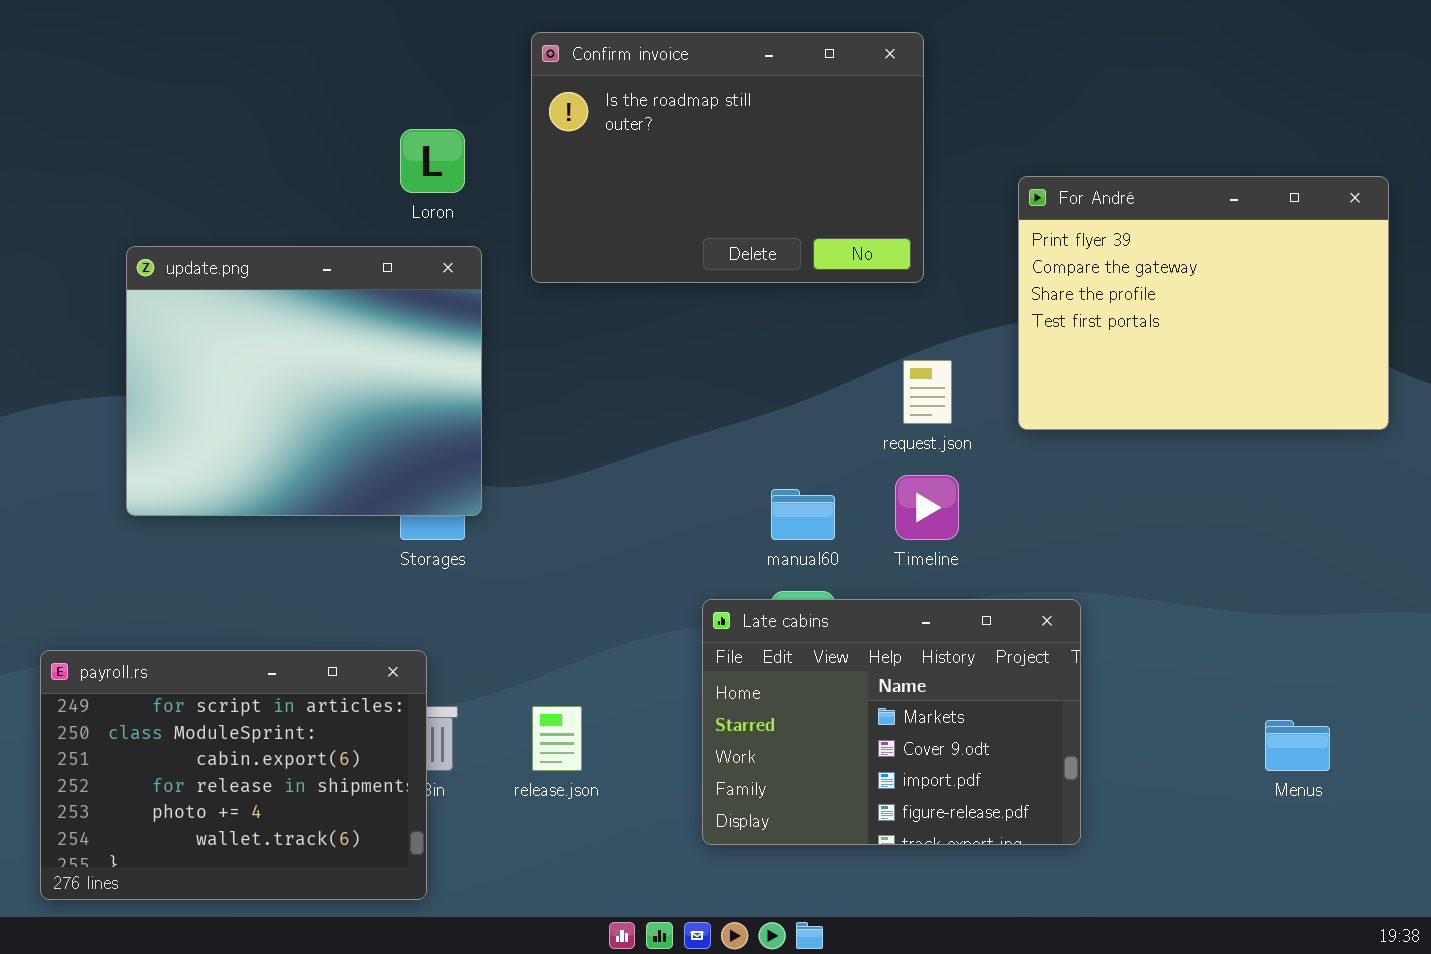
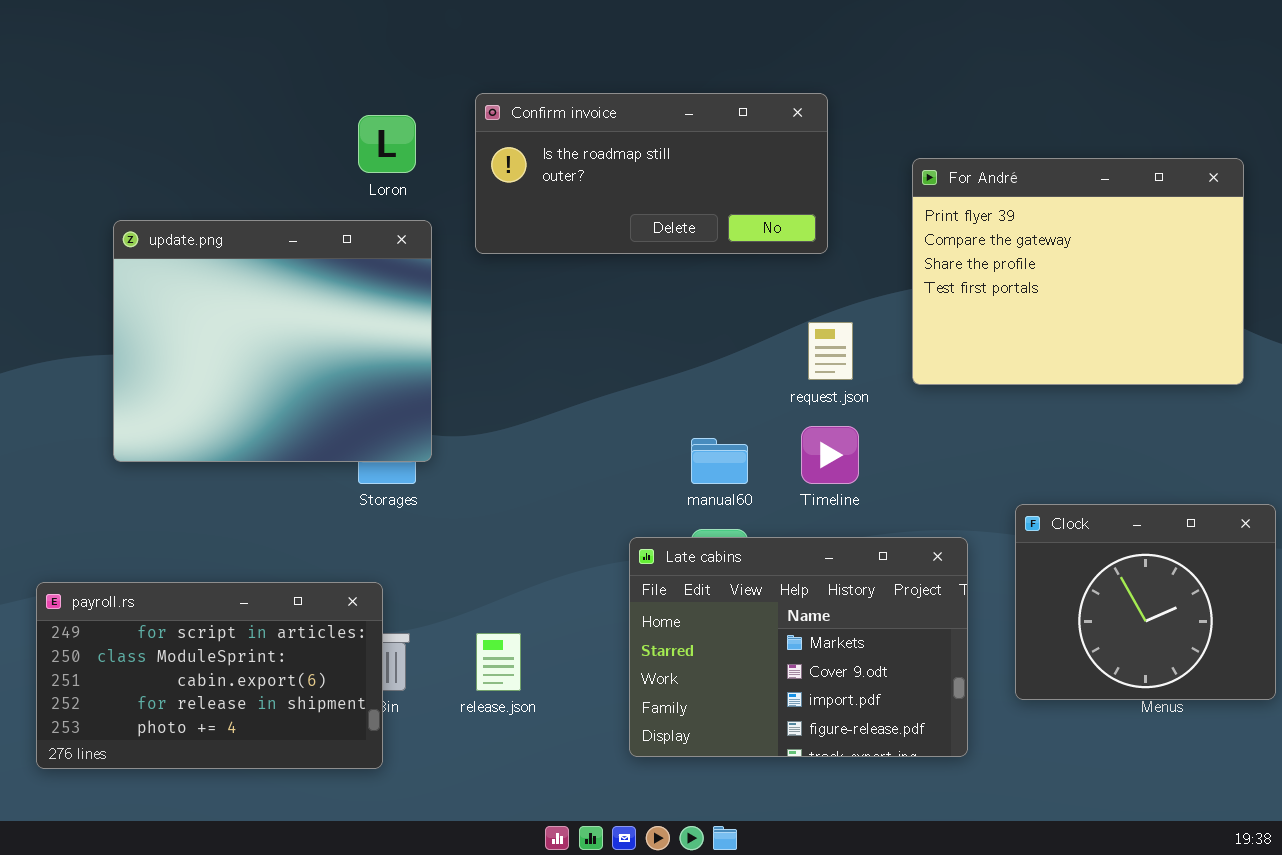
Confirm invoice: [531,32,924,283] -> [475,93,828,254], resized
Clock: none -> [1015,504,1276,700], opened
payroll.rs: [40,650,427,900] -> [36,582,383,769], resized

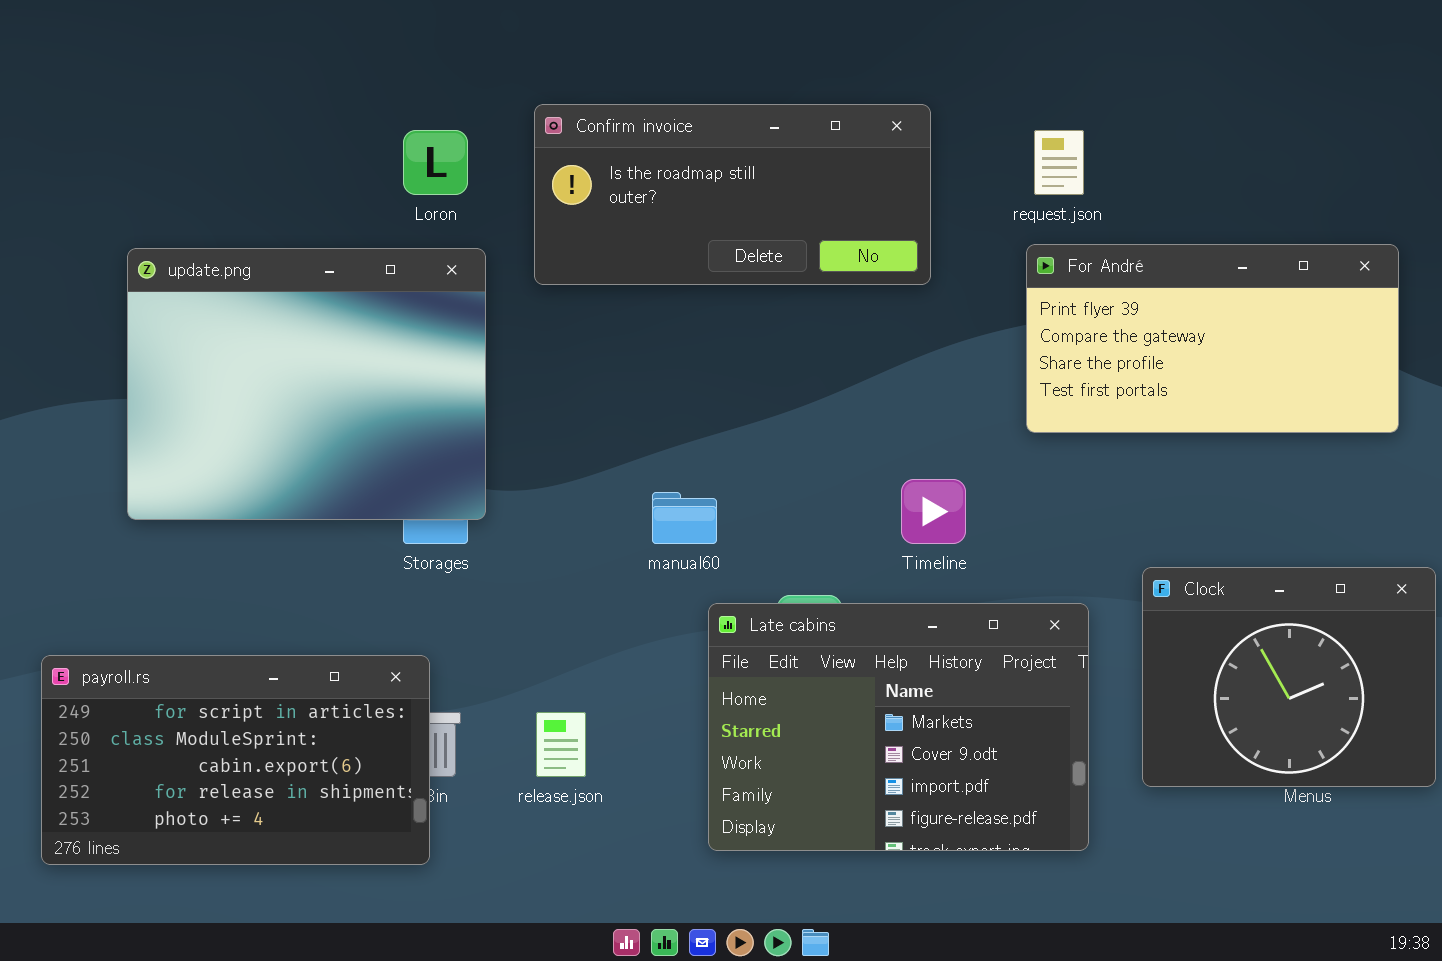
For André: [912,158,1244,385] -> [1026,244,1399,433], resized
request.json: [808,322,853,380] -> [1034,130,1084,195], moved
manual60: [691,438,748,484] -> [652,492,717,544], moved

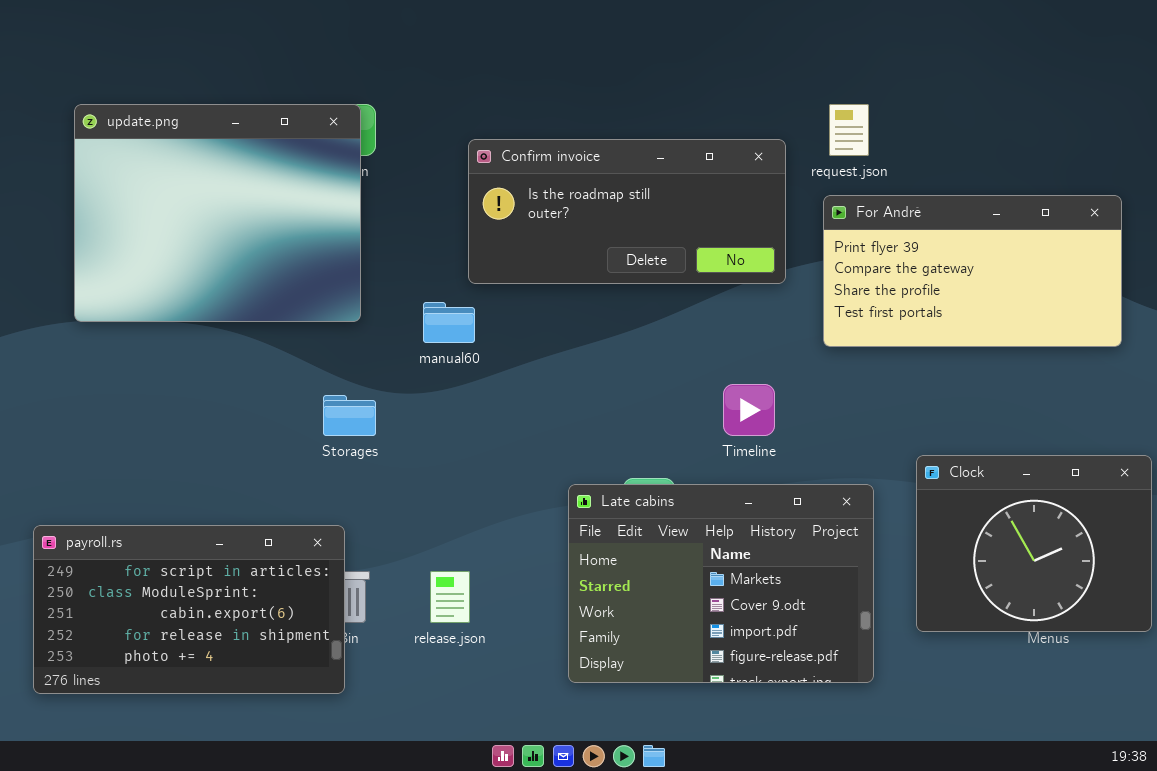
Confirm invoice: [534,104,931,285] -> [468,139,786,284], moved
update.png: [127,248,486,520] -> [74,104,361,322], moved
manual60: [652,492,717,544] -> [423,302,475,343], moved

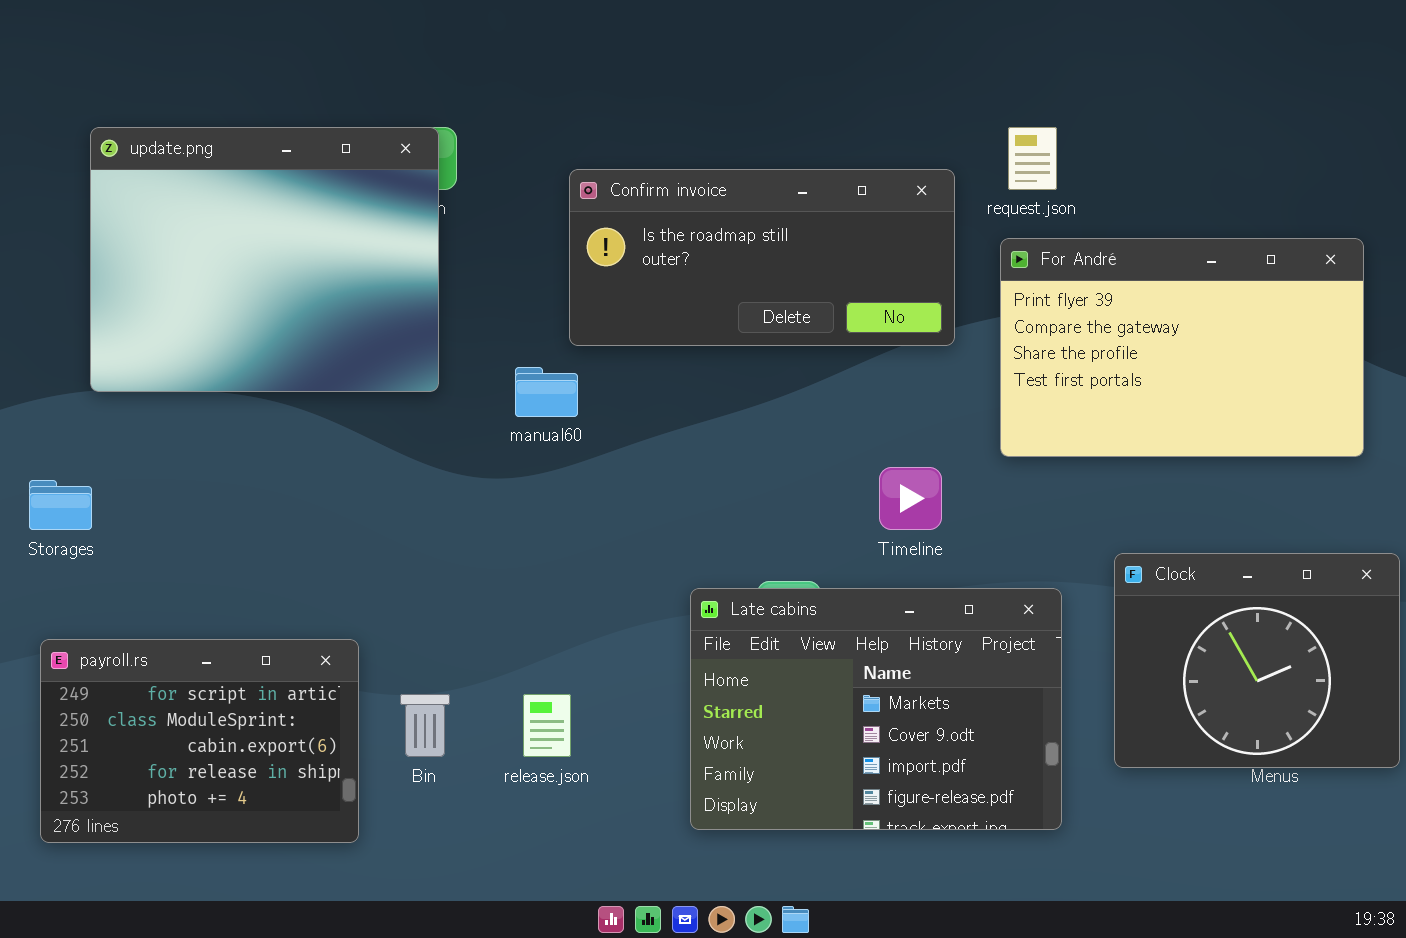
For André: [823,195,1122,347] -> [1000,238,1364,457], resized
Storages: [323,395,376,436] -> [29,480,92,530], moved
payroll.rs: [33,525,345,694] -> [40,639,359,843], resized

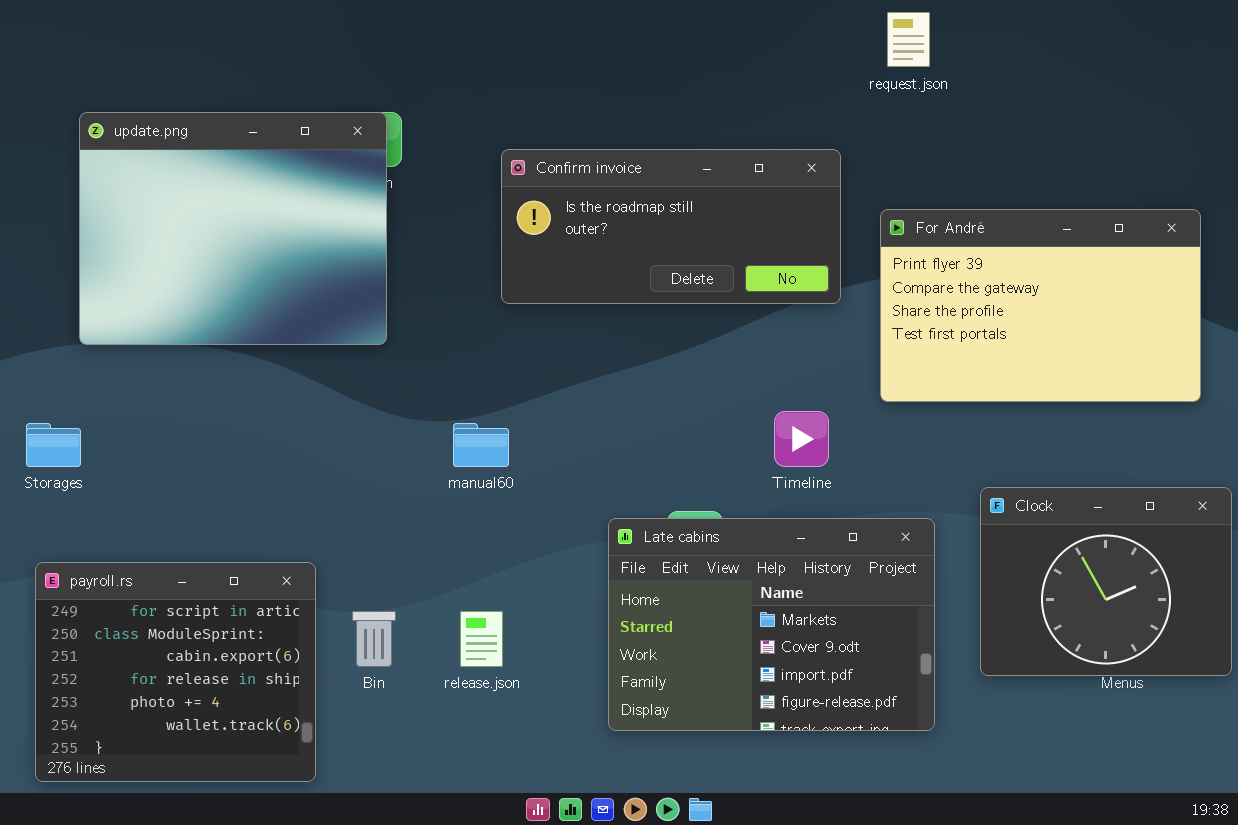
request.json: [1008,127,1057,190] -> [887,12,930,67], moved
manual60: [515,367,578,417] -> [453,423,509,467], moved
payroll.rs: [40,639,359,843] -> [35,562,316,782], resized

